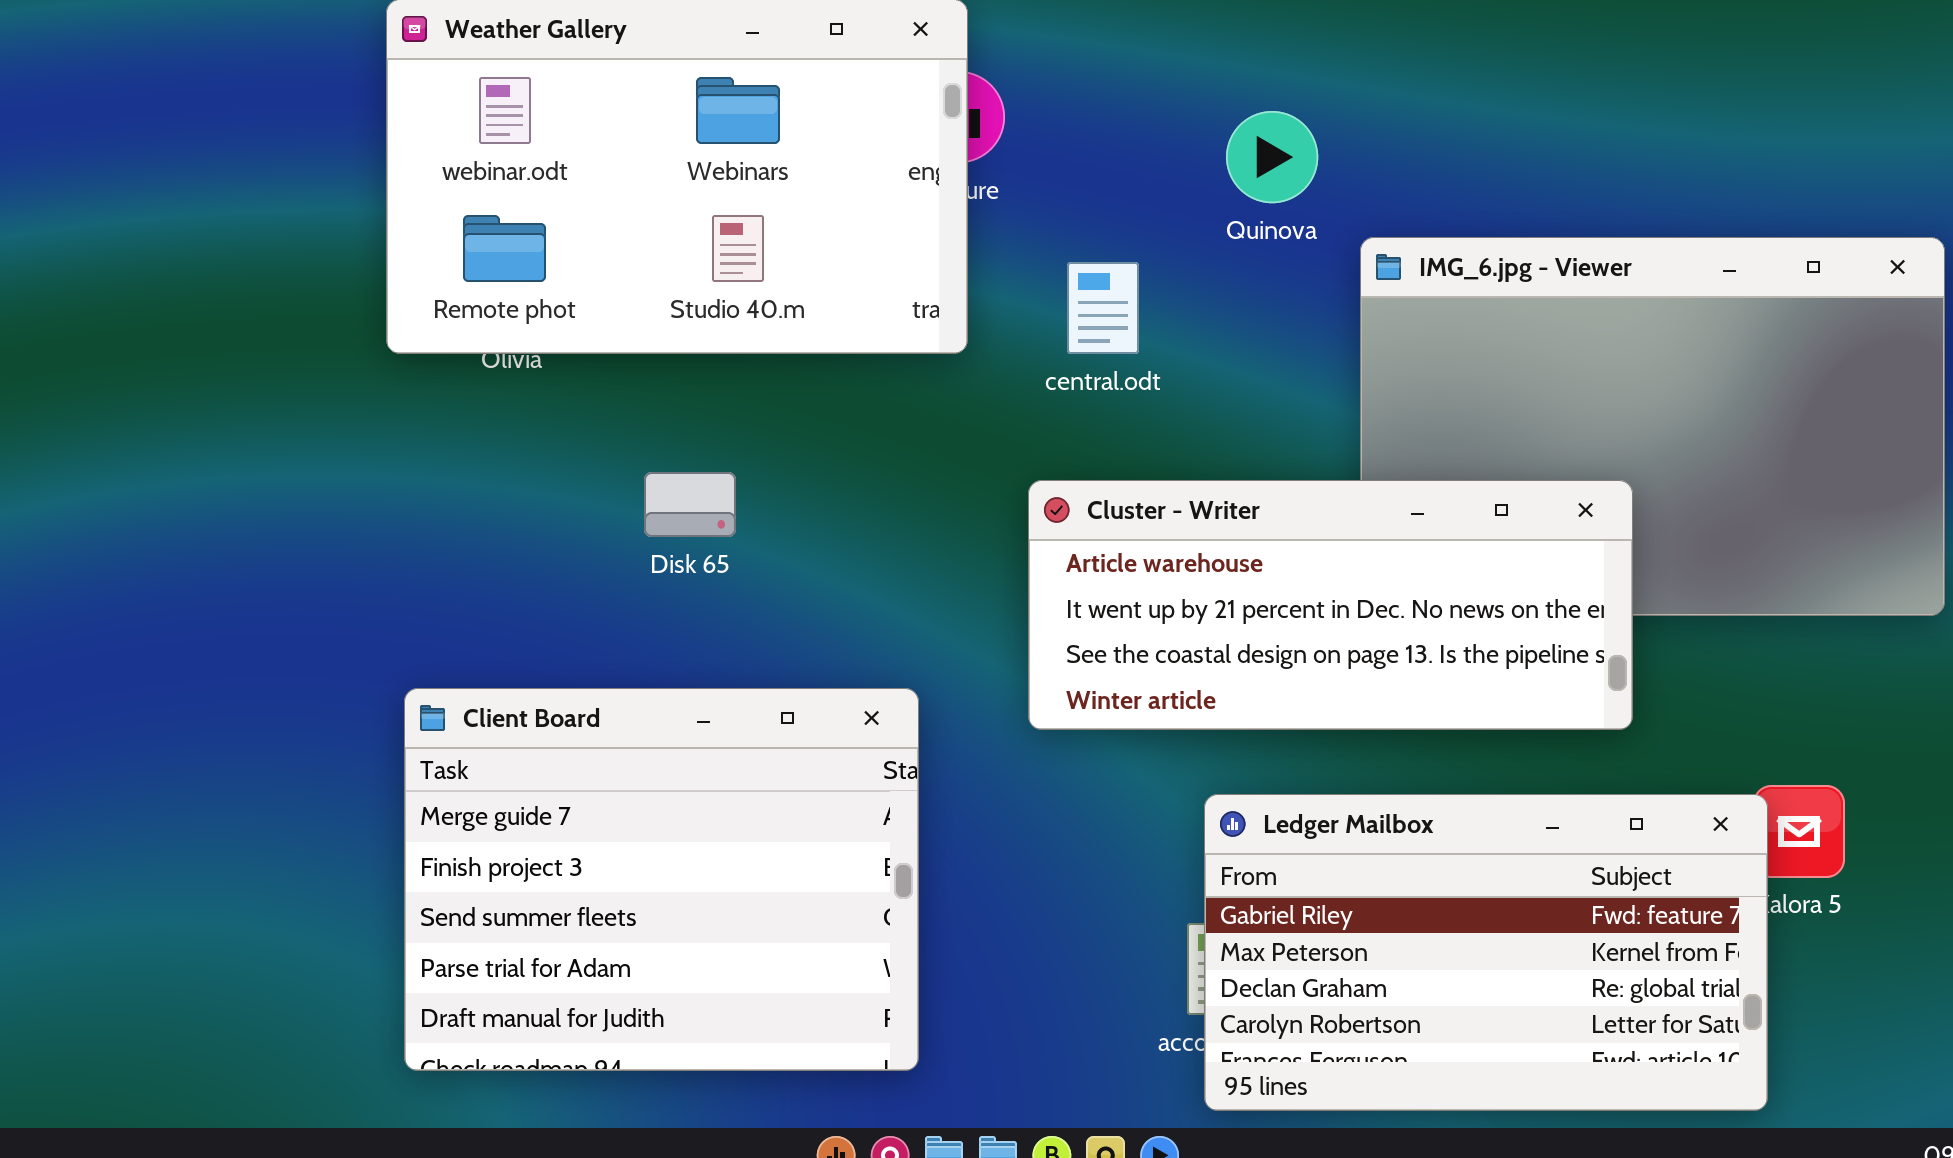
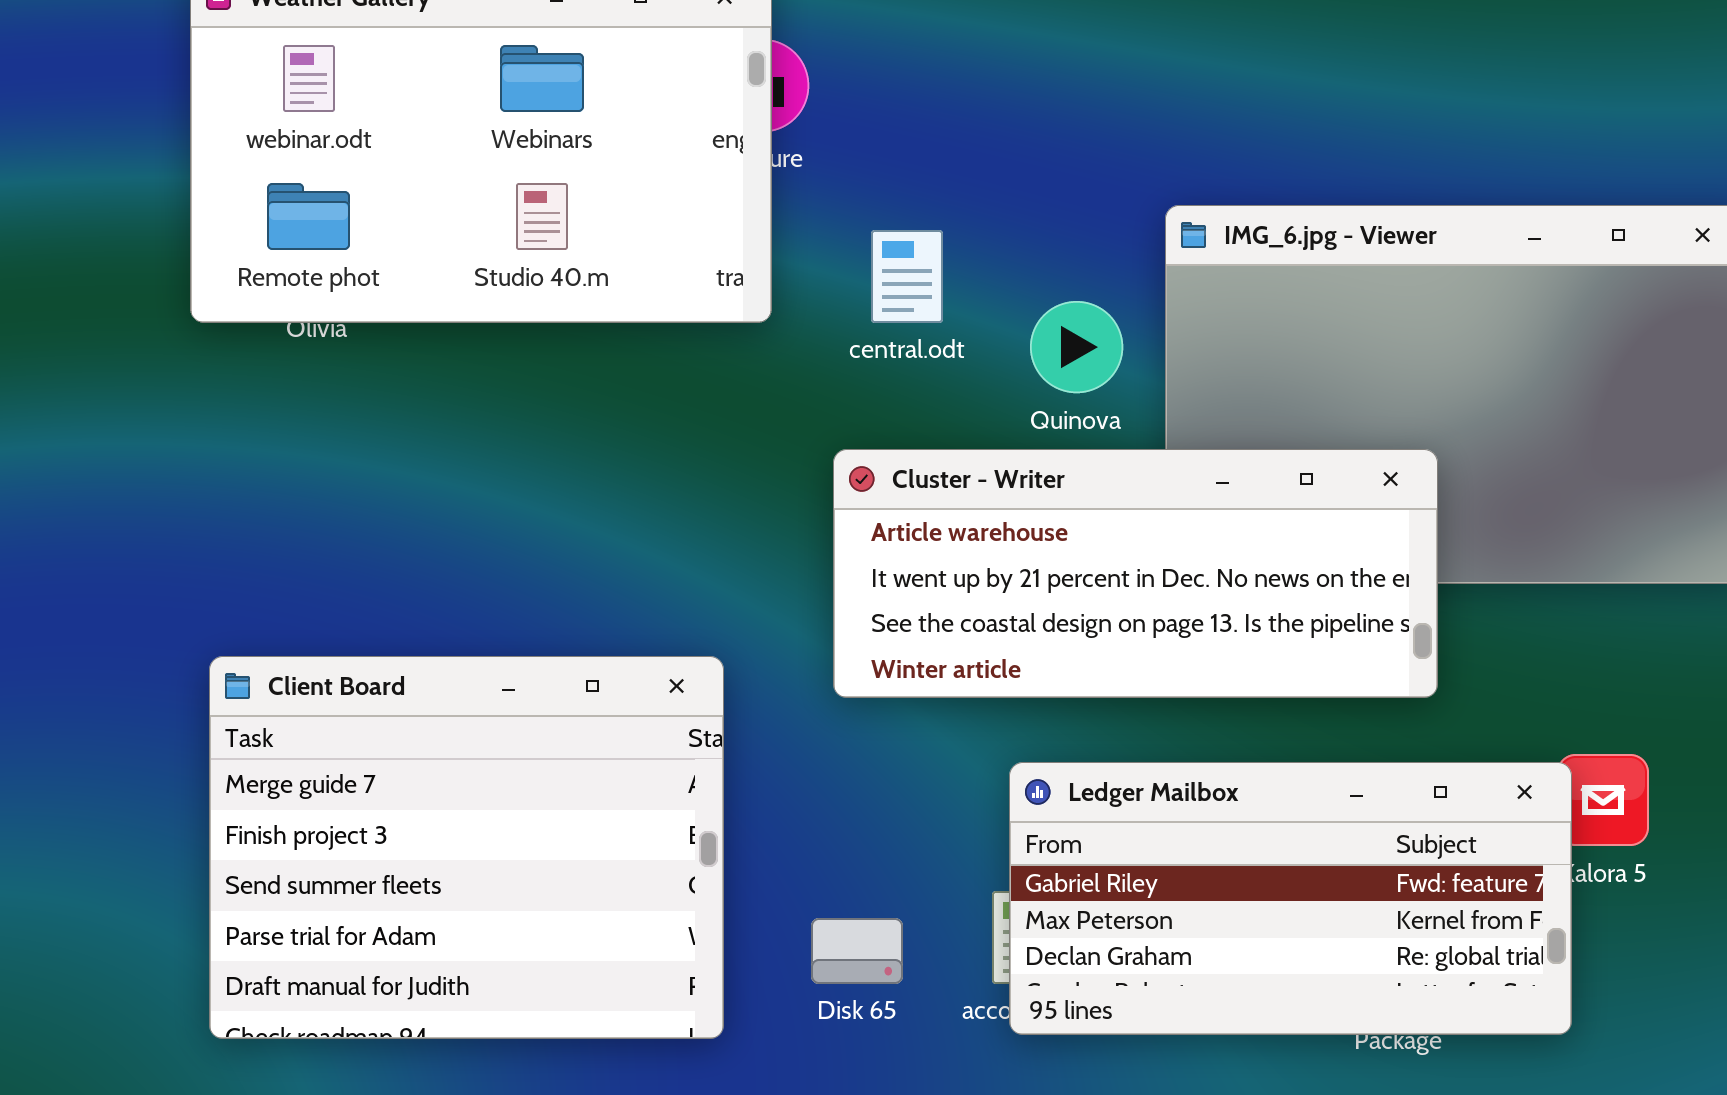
Quinova: [1226,111,1318,203] -> [1030,301,1123,393], moved
Disk 65: [644,472,736,537] -> [811,918,903,984], moved
Ledger Mailbox: [1204,794,1768,1111] -> [1009,762,1572,1035], resized

